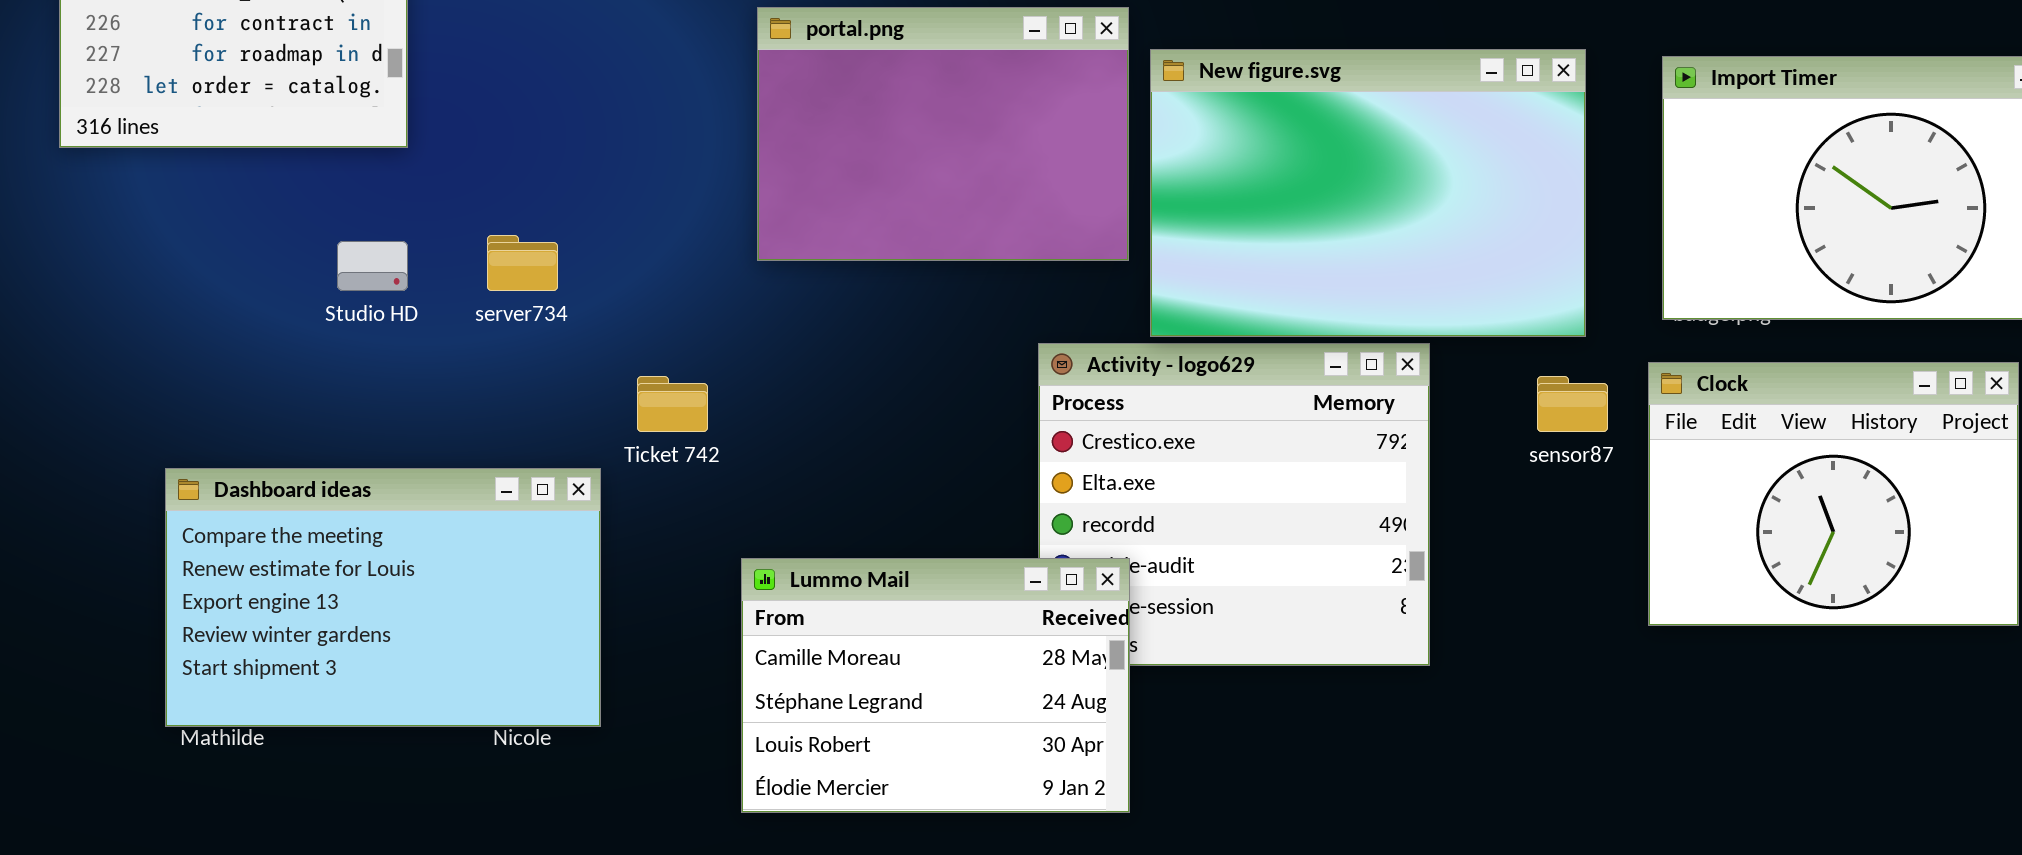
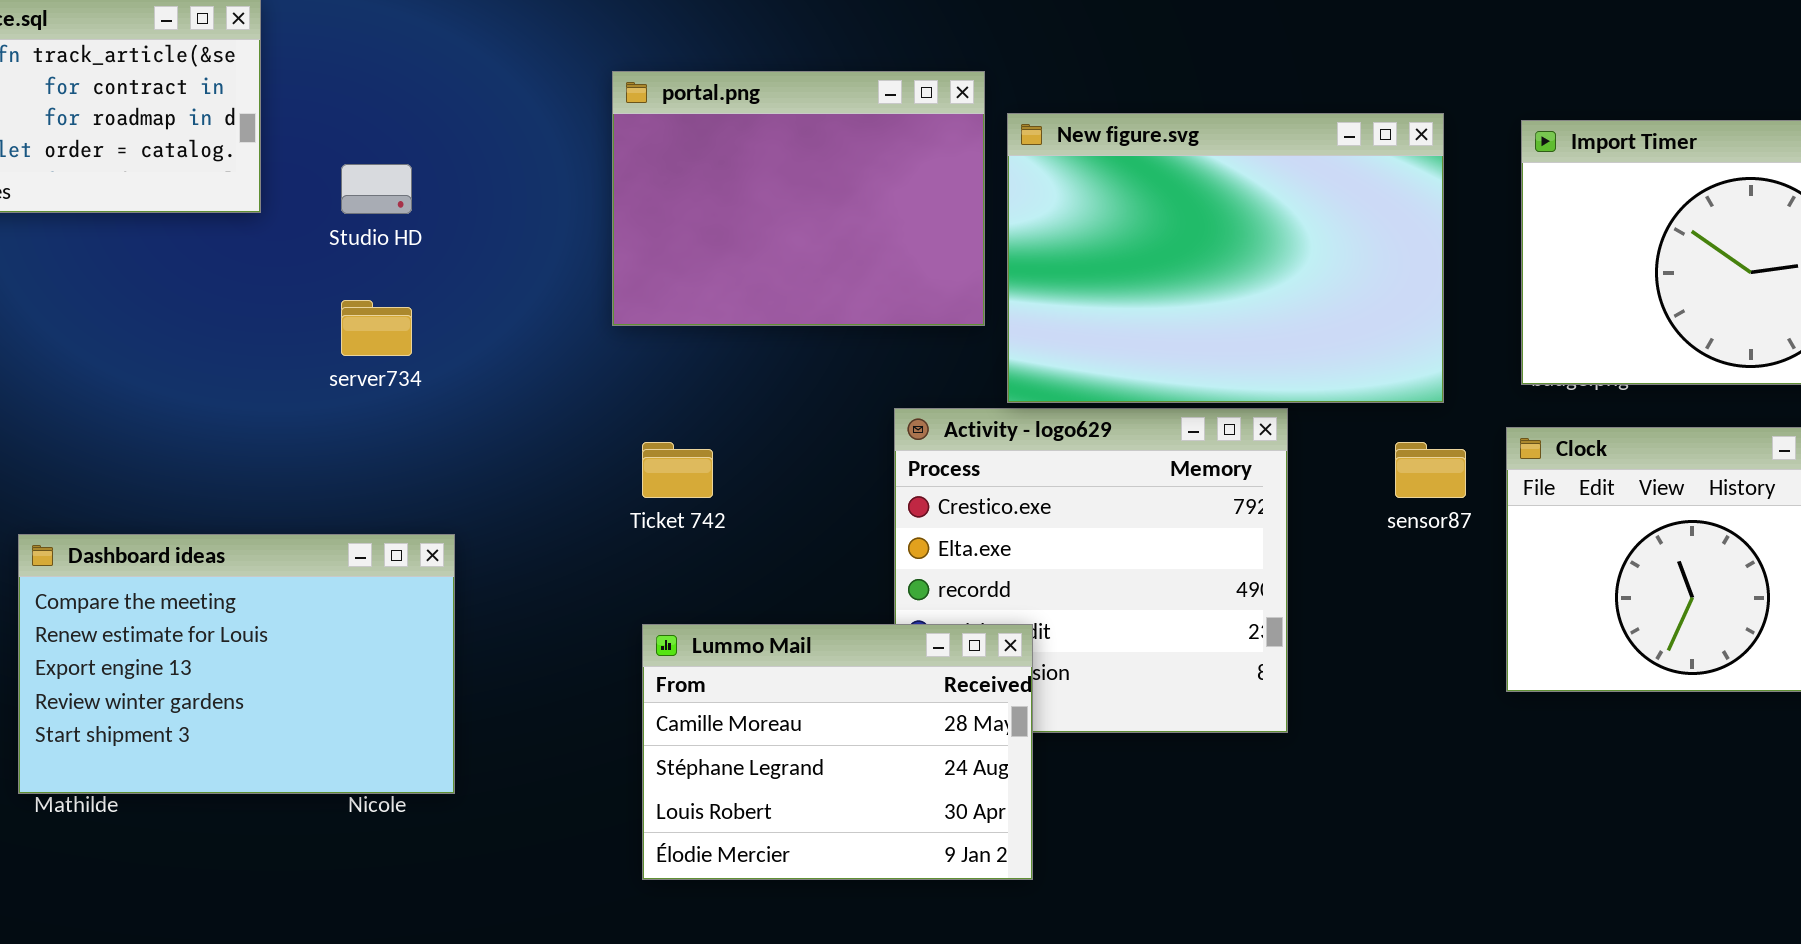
Studio HD: [337,241,408,291] -> [341,164,412,214], moved
Ticket 742: [637,376,708,432] -> [642,442,713,498], moved
Lummo Mail: [741,558,1130,813] -> [642,624,1033,880], moved

